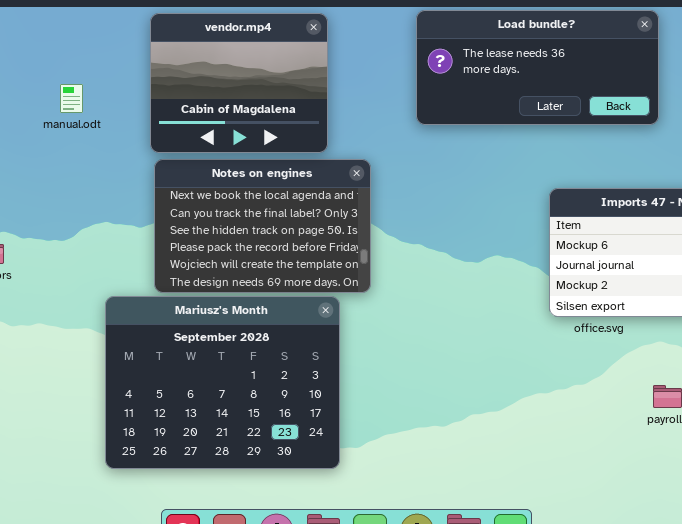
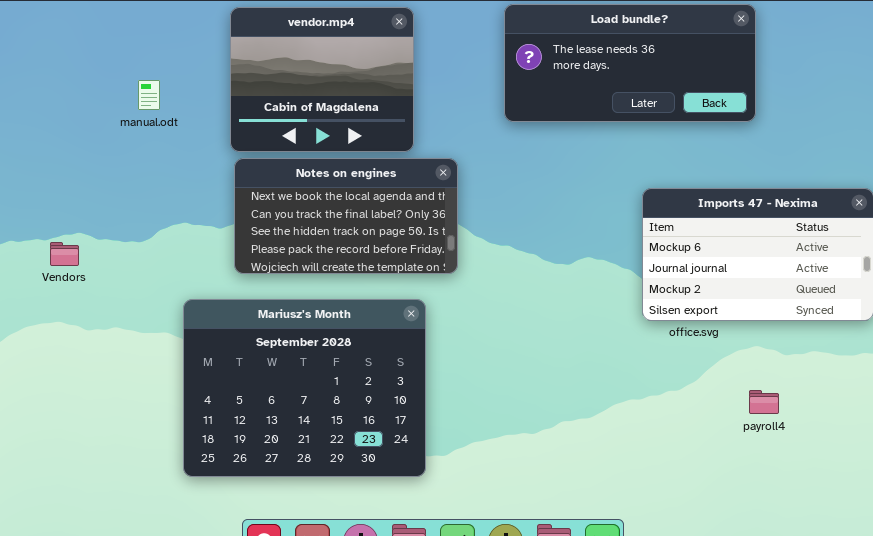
Notes on engines: [154,159,371,293] -> [234,158,458,274], resized

